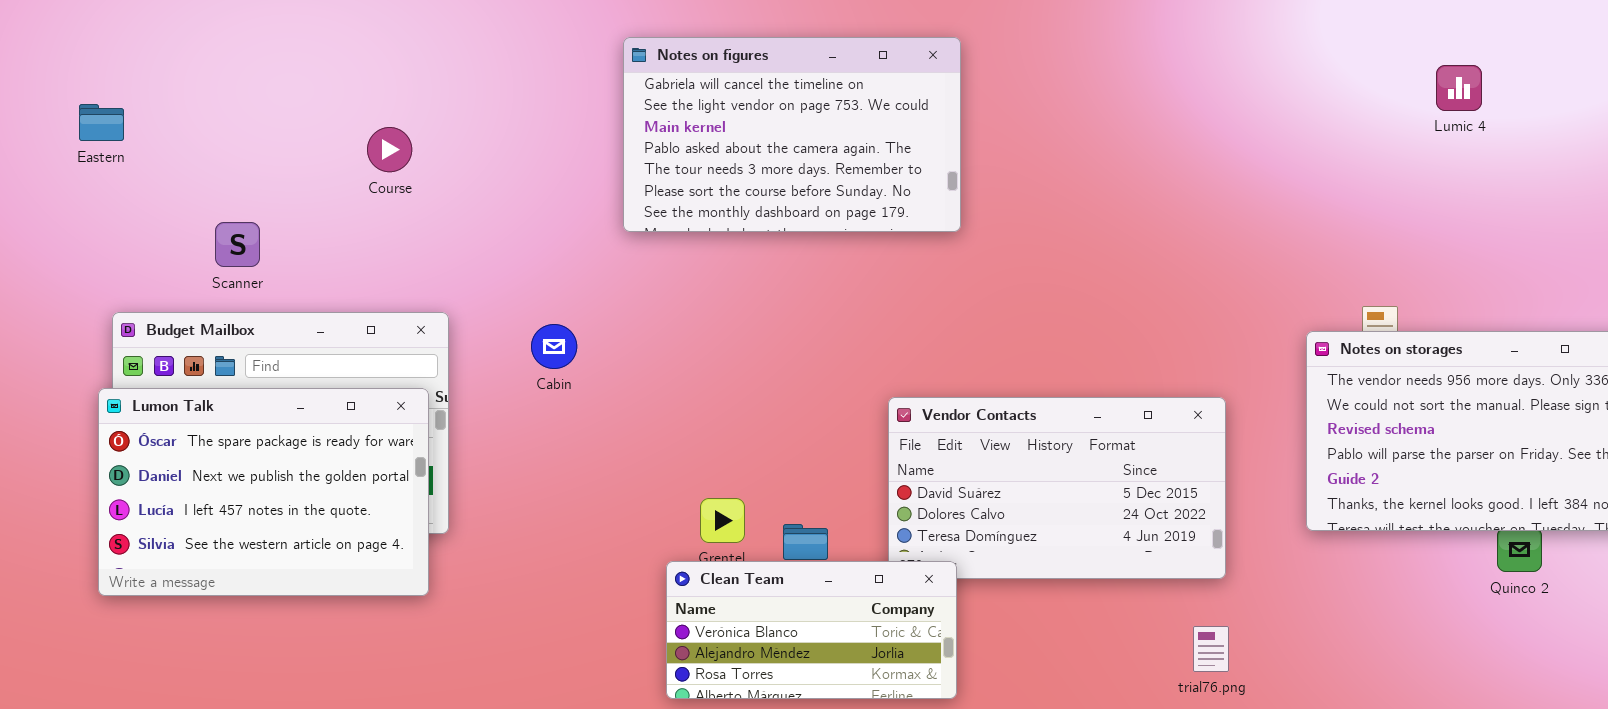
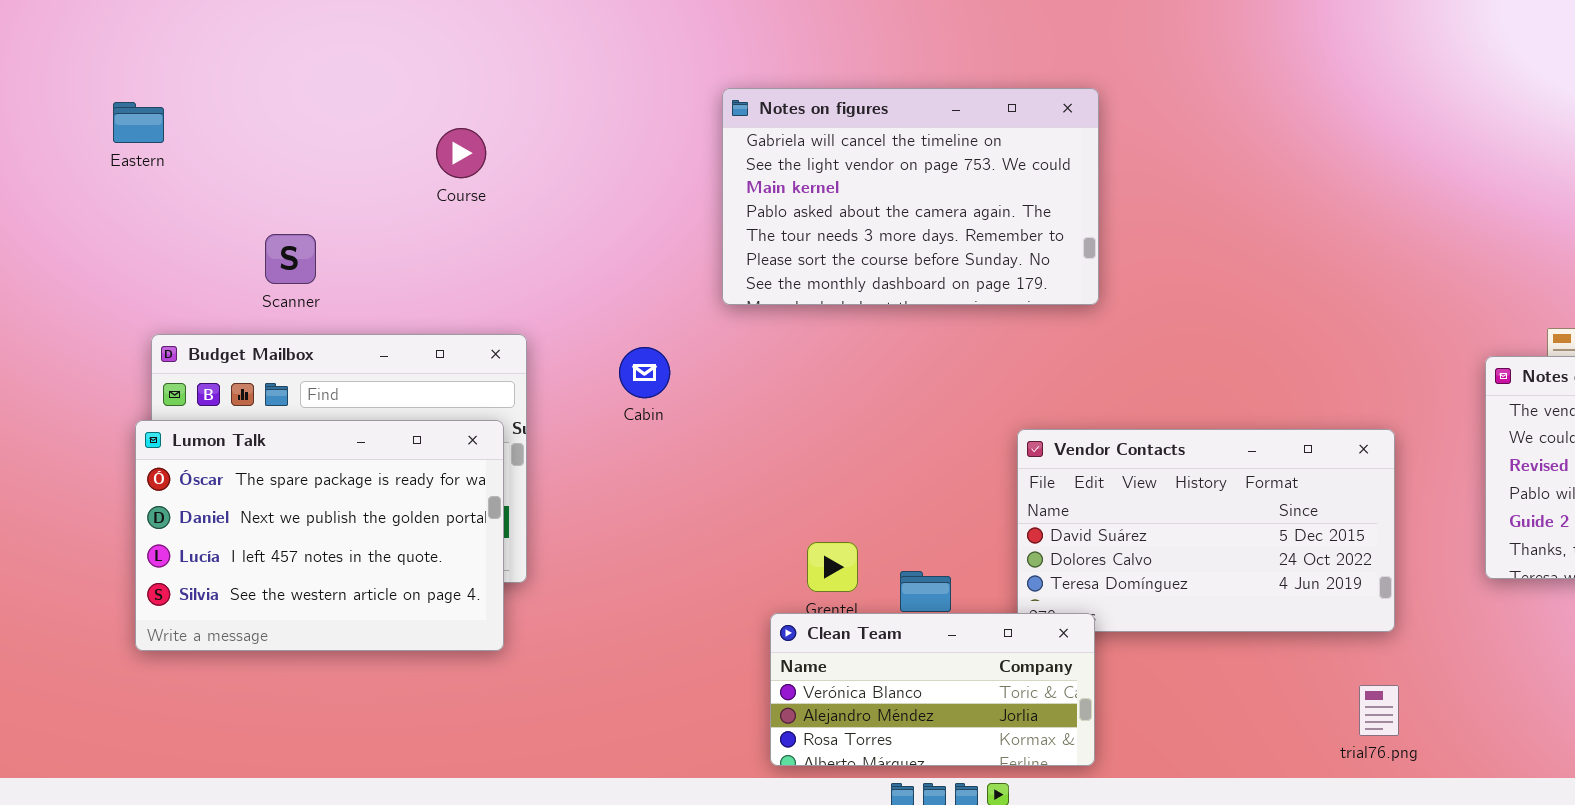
Notes on figures: [623,37,961,232] -> [722,88,1099,305], moved

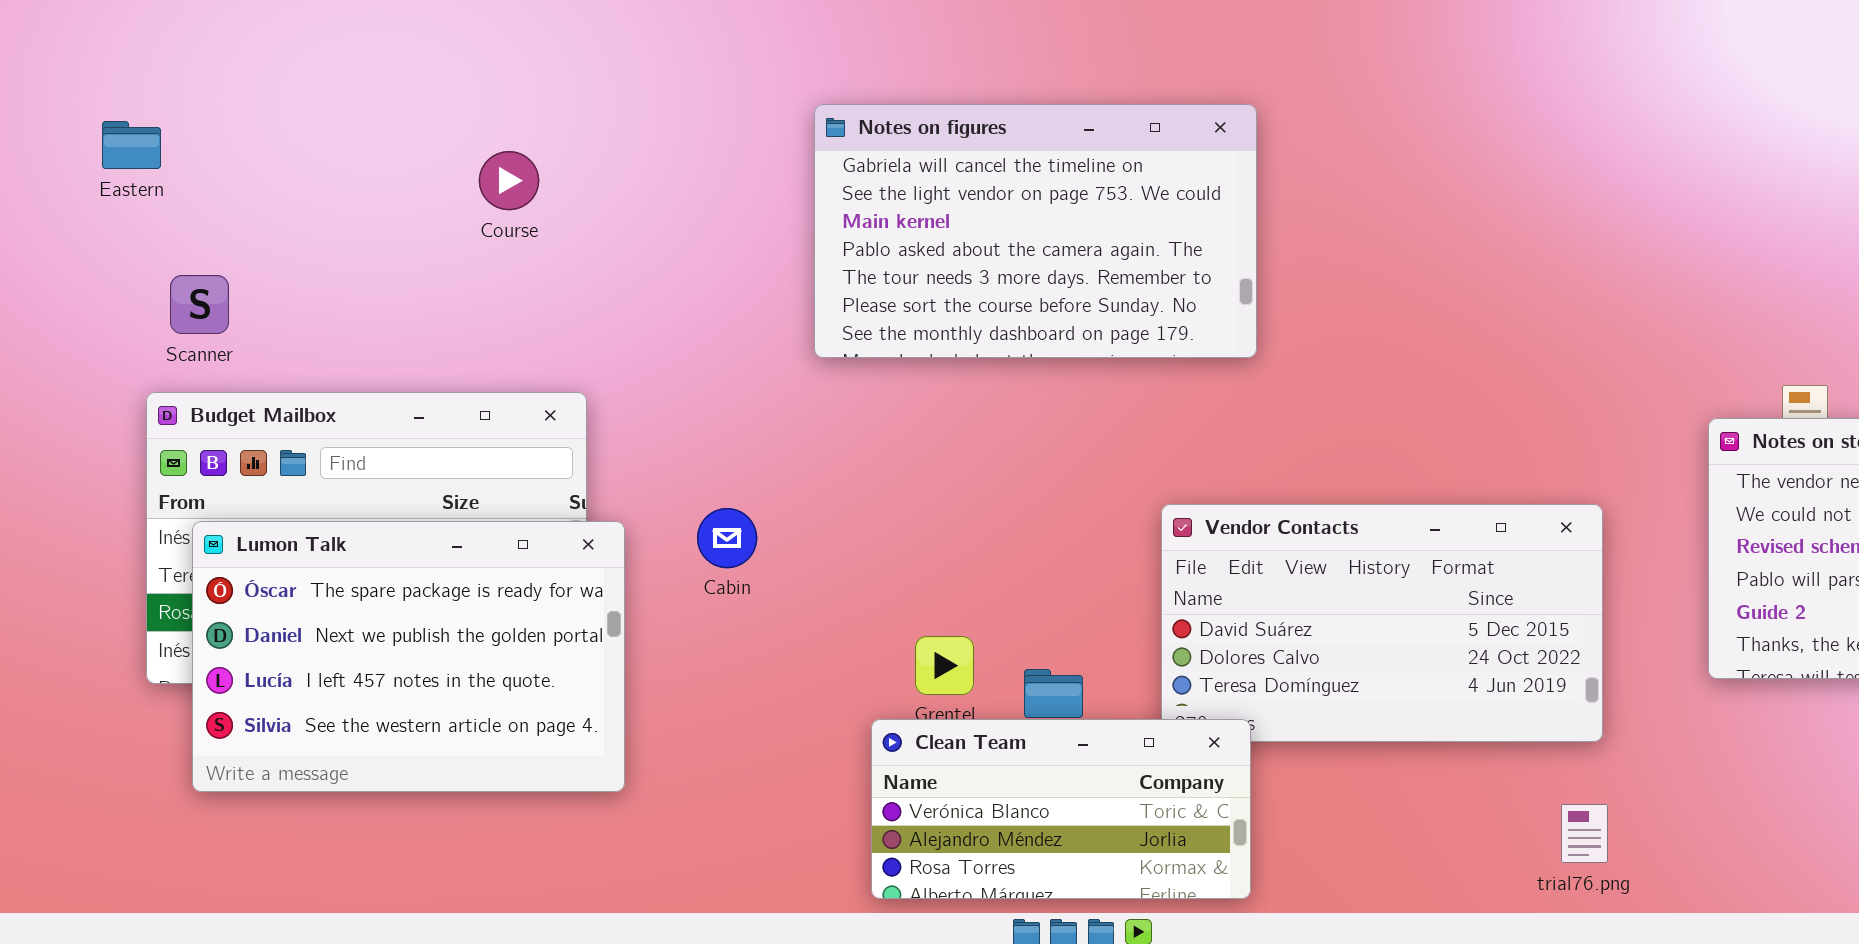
Scanner: [265,234,316,284] -> [170,275,229,334], moved
Cabin: [619,347,670,398] -> [697,508,757,568], moved
Lumon Talk: [135,420,504,651] -> [192,521,625,792], moved

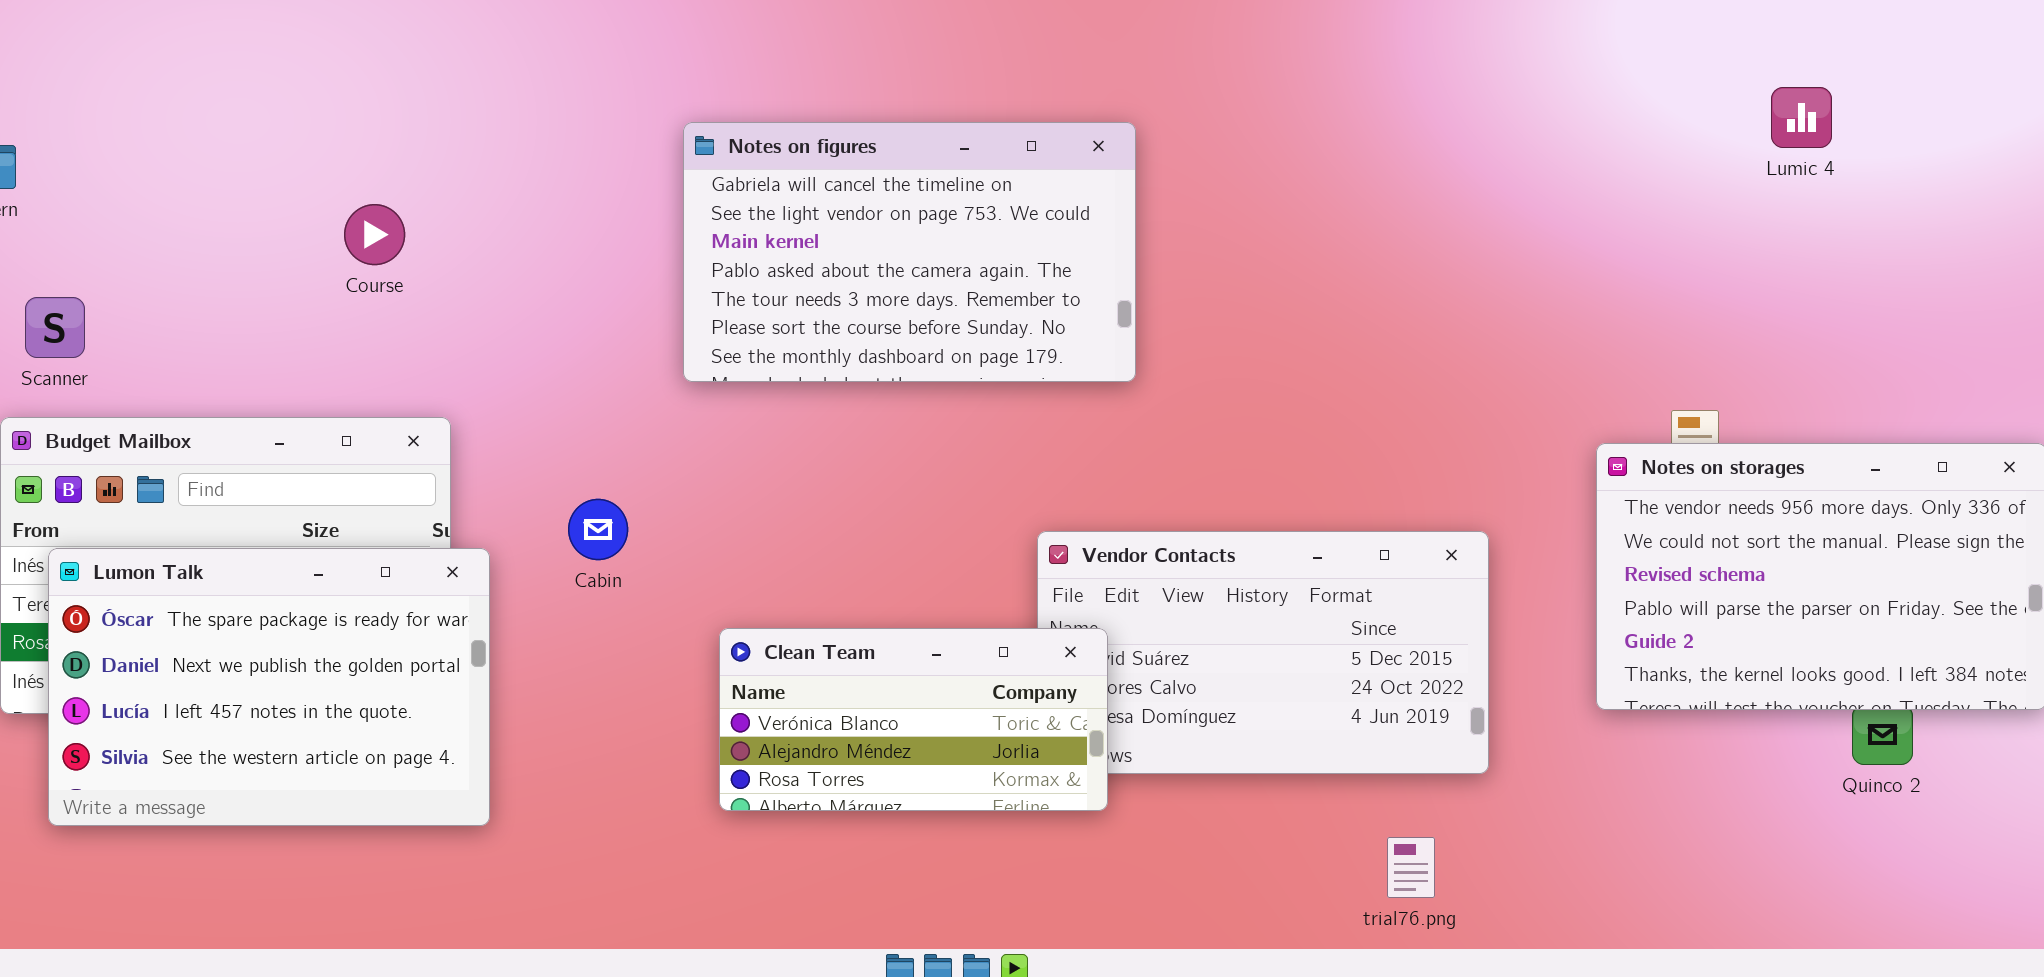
Course: [479,151,539,210] -> [344,204,405,265], moved
Cabin: [697,508,757,568] -> [568,499,628,560], moved
Clean Team: [871,719,1251,899] -> [719,628,1108,811], moved
trial76.png: [1561,804,1608,863] -> [1387,837,1435,898], moved

